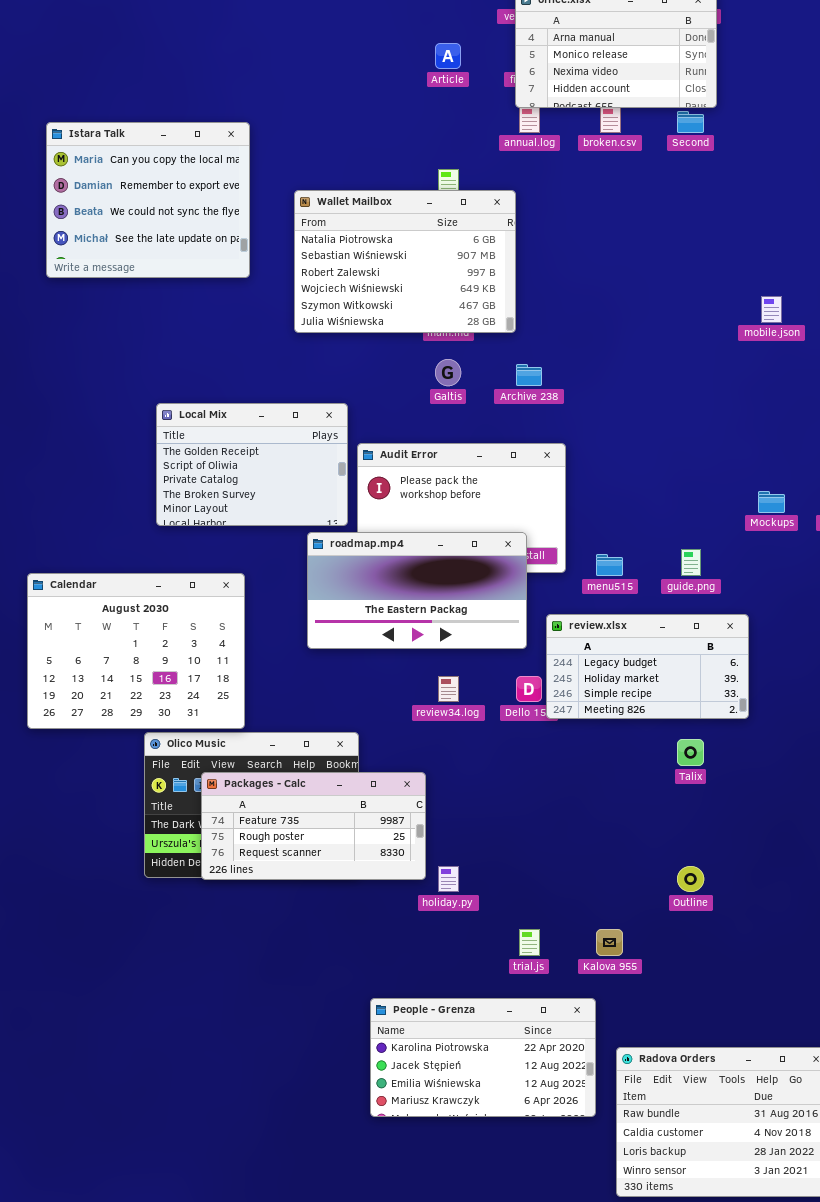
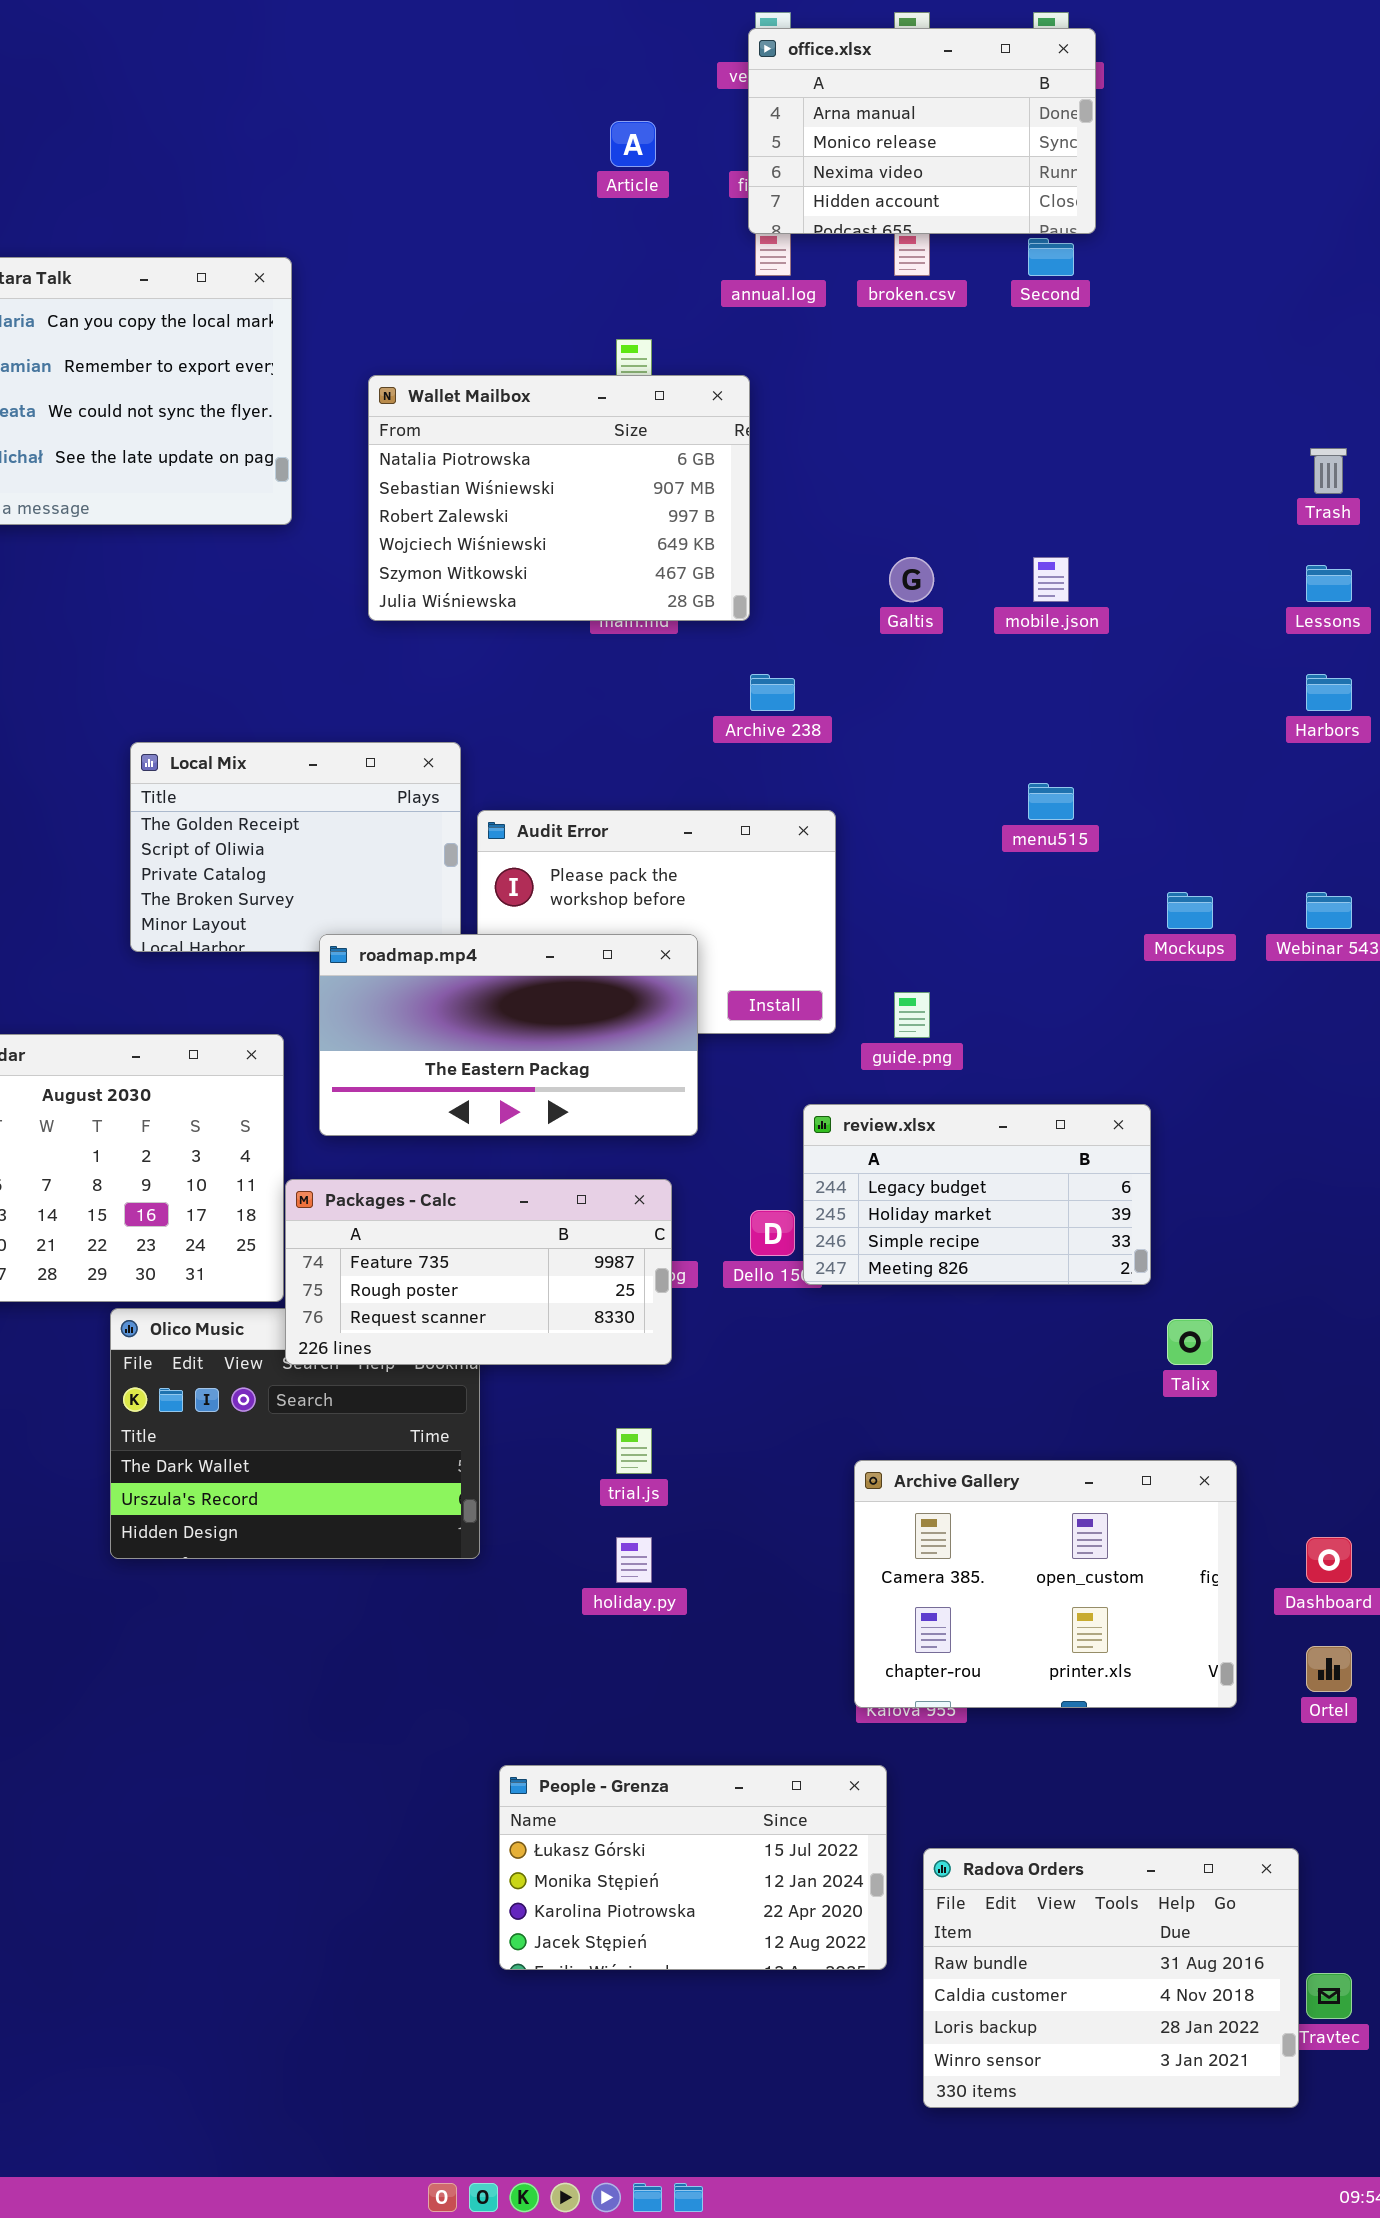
mobile.json: [761,296,782,323] -> [1033,557,1069,602], moved
Galtis: [435,359,461,386] -> [889,557,934,602], moved
roadmap.mp4: [307,532,527,649] -> [319,934,698,1136], moved
guide.png: [681,549,701,576] -> [894,992,930,1038], moved
menu515: [596,554,623,576] -> [1028,783,1074,820], moved
Talix: [677,739,704,766] -> [1167,1319,1213,1365], moved
Packages - Calc: [201,772,426,880] -> [285,1179,672,1365], moved
Archive Gallery: none -> [854,1460,1237,1708], opened
trial.js: [519,929,540,956] -> [616,1428,652,1474], moved
People - Grenza: [370,998,596,1117] -> [499,1765,887,1970], scrolled up 2 rows

